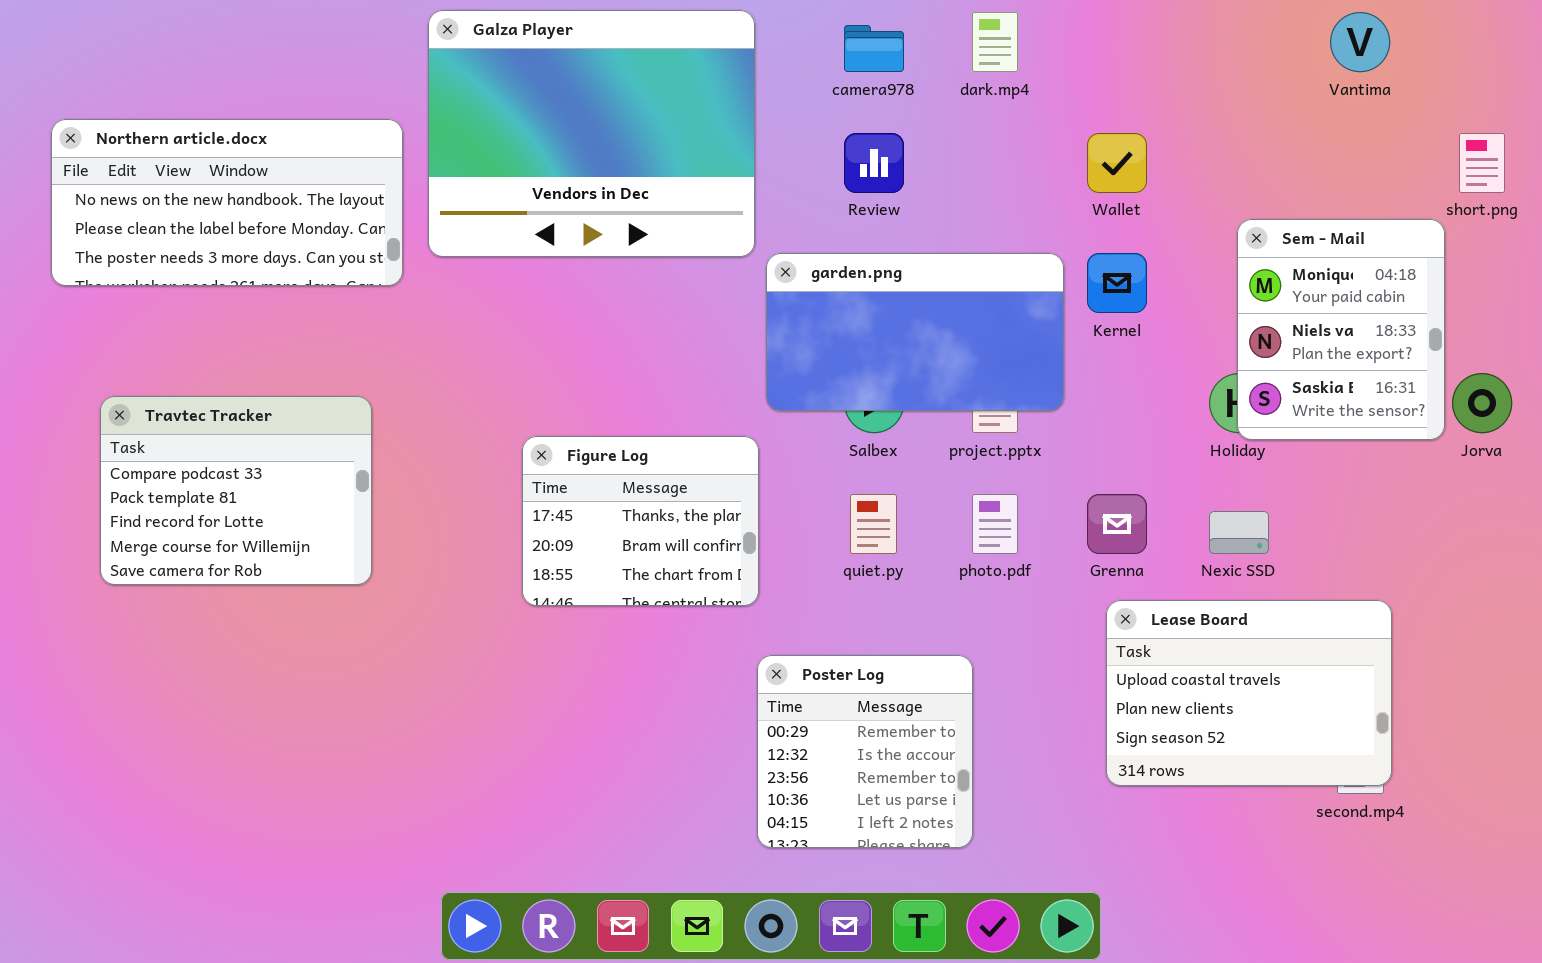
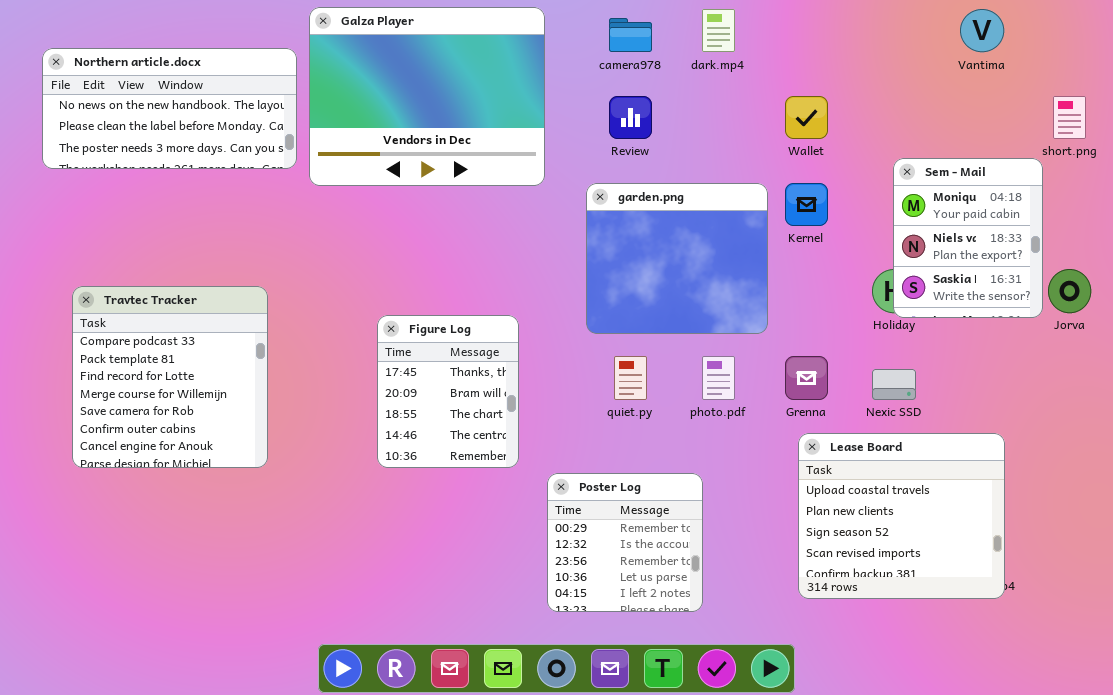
Northern article.docx: [51,119,403,286] -> [42,48,297,169], moved
garden.png: [766,253,1064,411] -> [586,183,768,334], resized
Travtec Tracker: [100,396,372,585] -> [72,286,268,468], resized
Figure Log: [522,436,759,606] -> [377,315,519,468], resized
Lease Board: [1106,600,1392,786] -> [798,433,1005,599], resized

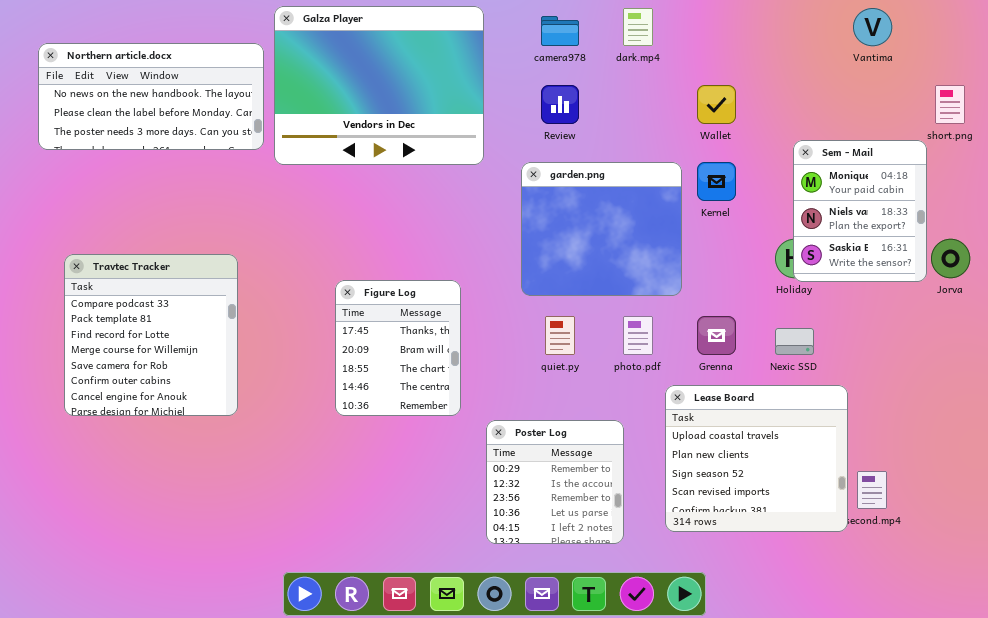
Lease Board: [798,433,1005,599] -> [665,385,848,532], moved

